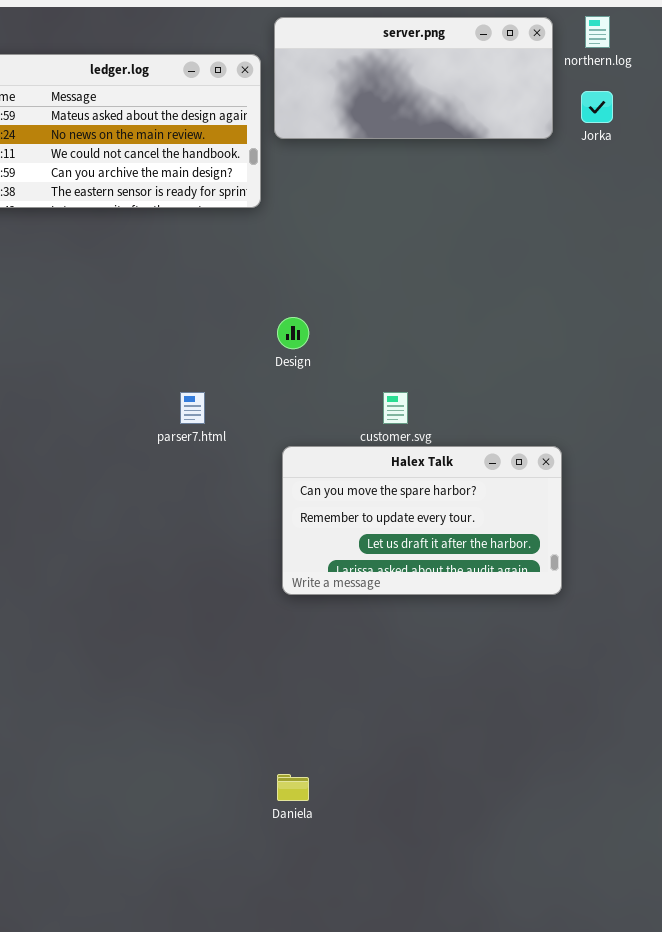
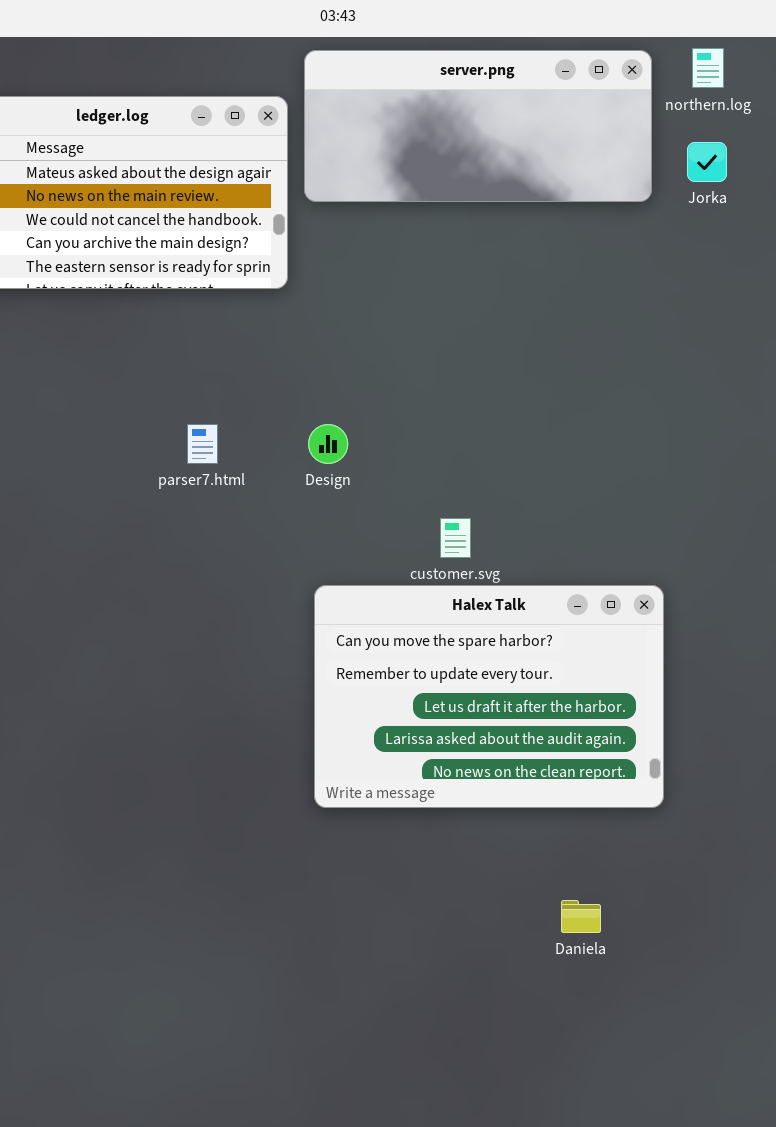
parser7.html: [180,392,205,424] -> [187,424,218,464], moved
Halex Talk: [282,446,562,595] -> [314,585,664,808], resized
Daniela: [277,774,309,801] -> [561,900,601,933], moved

